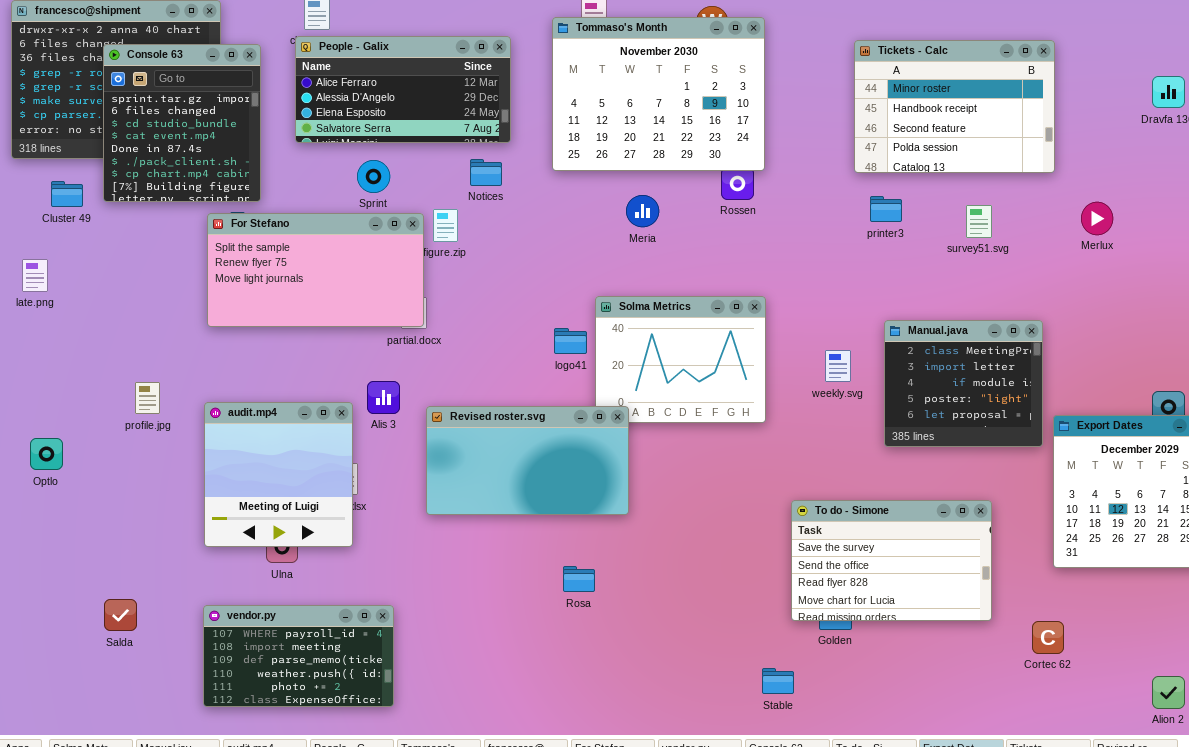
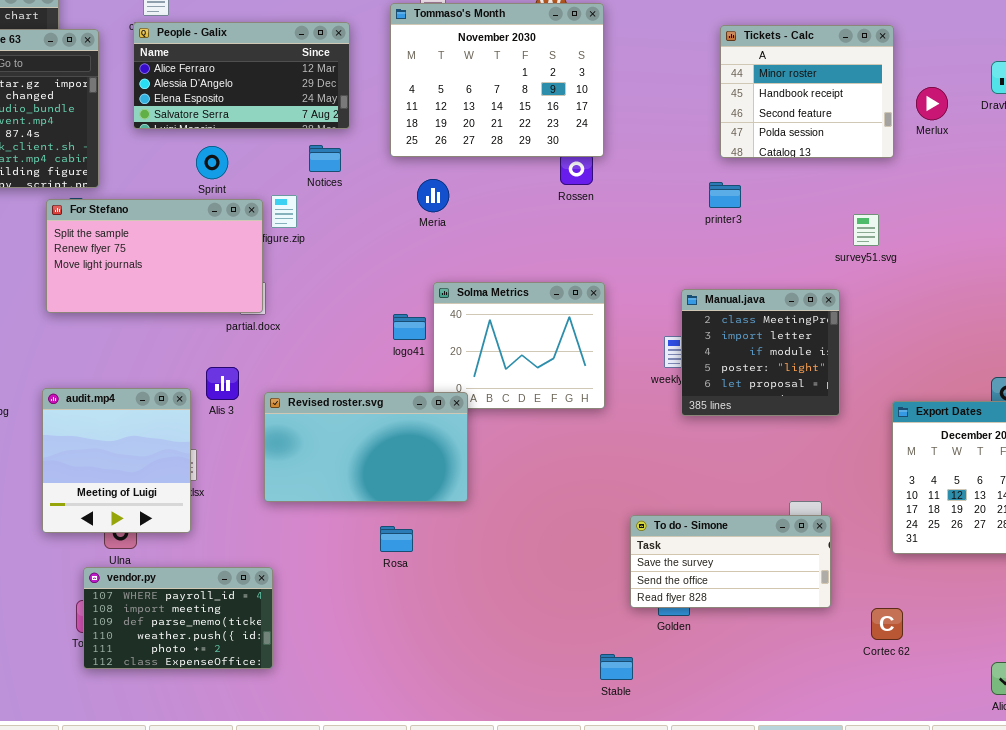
Tickets - Calc: [854,40,1055,173] -> [720,25,894,158], resized
Meria: [626,195,659,227] -> [417,179,449,212], moved
Merlux: [1081,202,1113,235] -> [916,87,948,120], moved
survey51.svg: [966,205,992,238] -> [853,214,879,246], moved
Manual.java: [884,320,1043,447] -> [681,289,840,416], moved
To do - Simone: [791,500,992,621] -> [630,515,831,608], resized
Rosa: [563,566,595,592] -> [380,526,413,552], moved
vendor.py: [203,605,394,707] -> [83,567,273,669], moved

